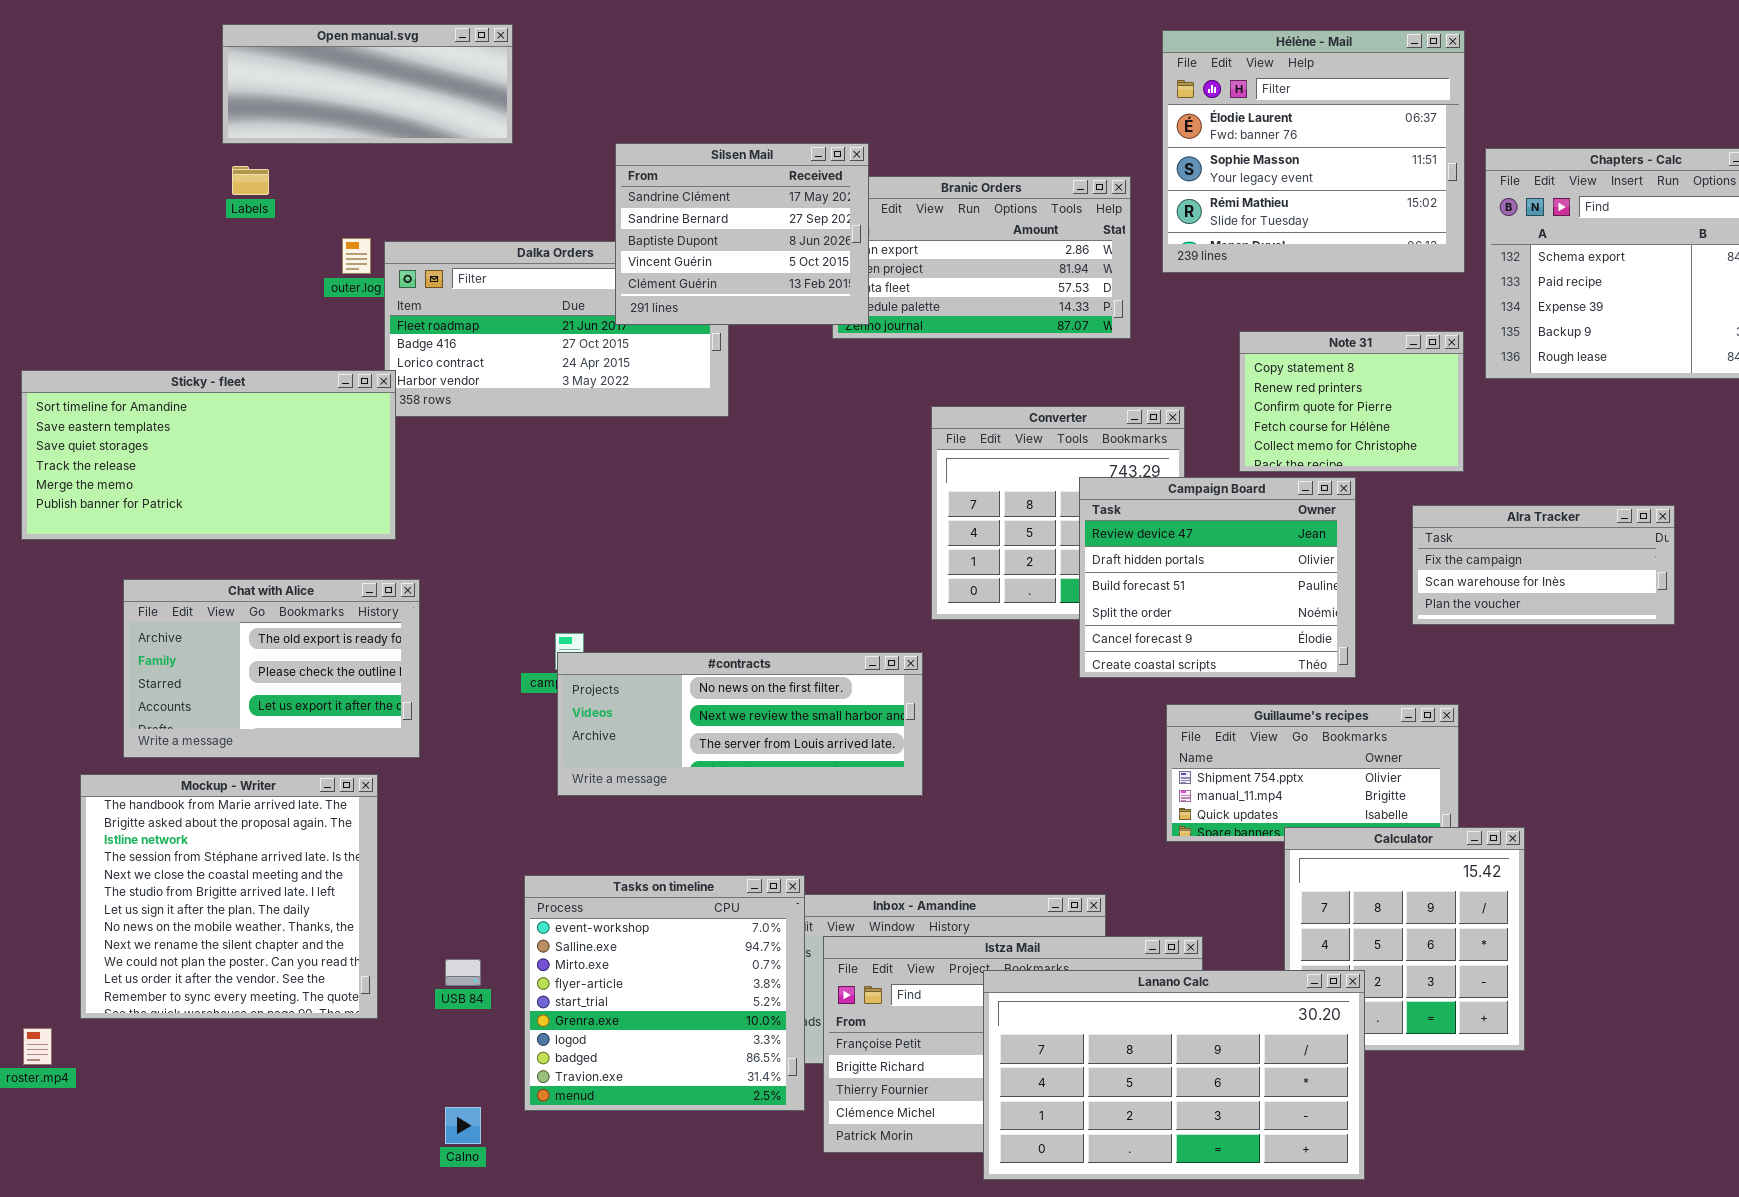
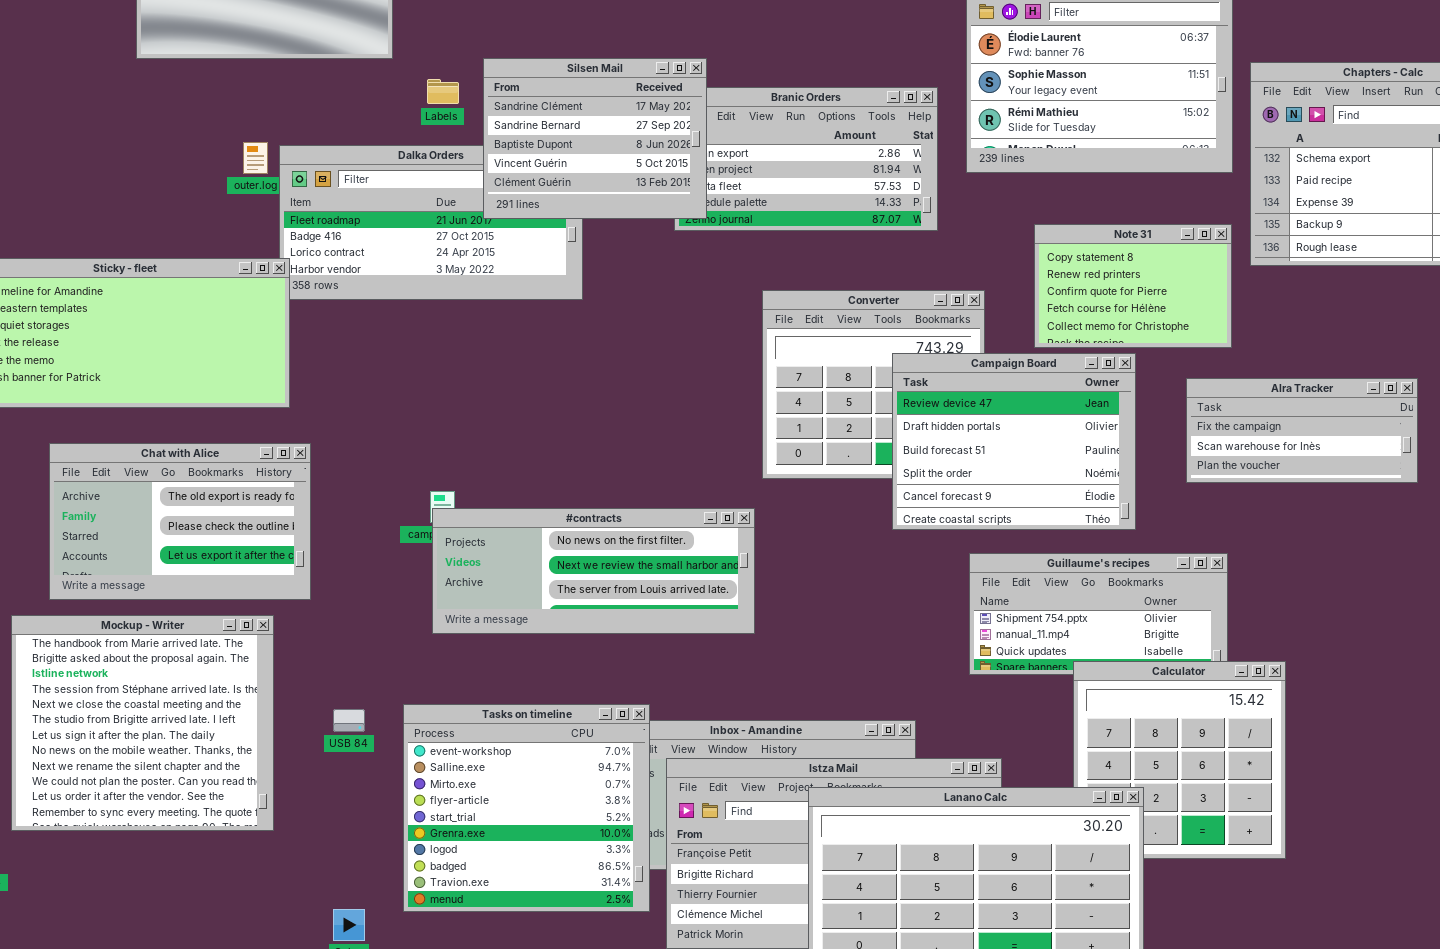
Labels: [232,166,269,195] -> [427,79,459,104], moved
USB 84: [445,959,481,986] -> [333,709,365,732], moved

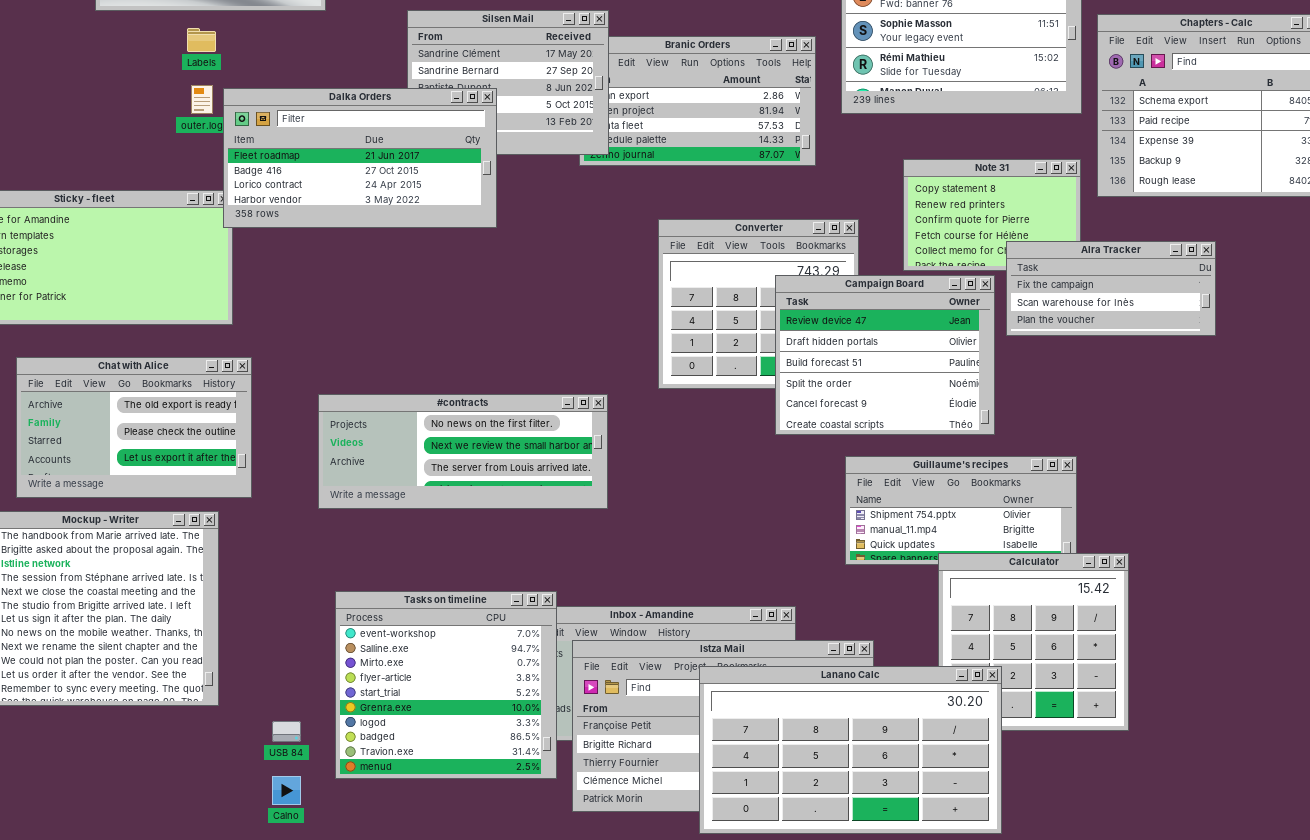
Labels: [427,79,459,104] -> [187,28,216,52], moved
Dalka Orders: [279,145,583,300] -> [223,88,497,228], raised
Alra Tracker: [1186,378,1418,483] -> [1006,241,1216,336], moved
#contracts: [432,508,755,634] -> [318,394,608,509], moved
USB 84: [333,709,365,732] -> [272,721,301,742], moved

